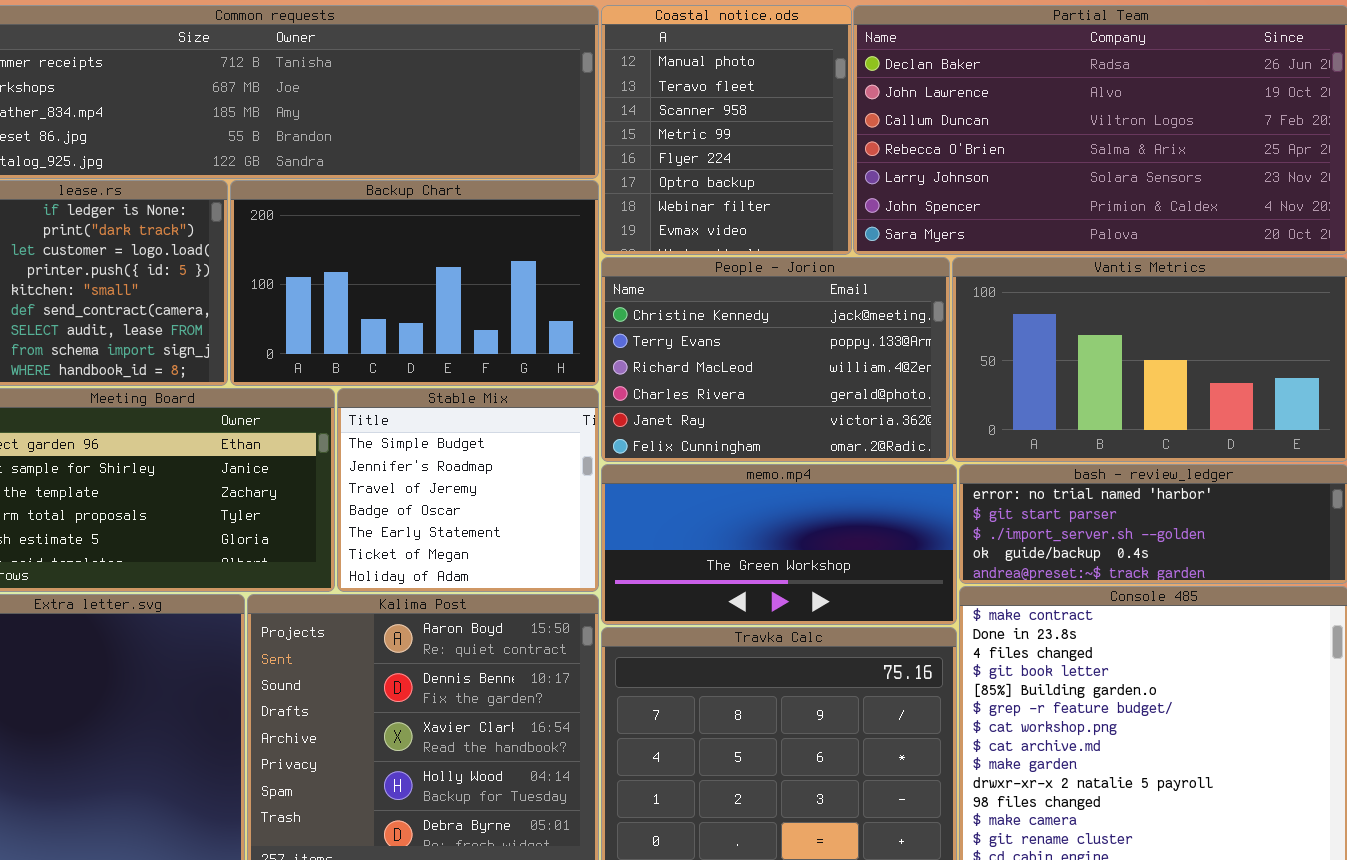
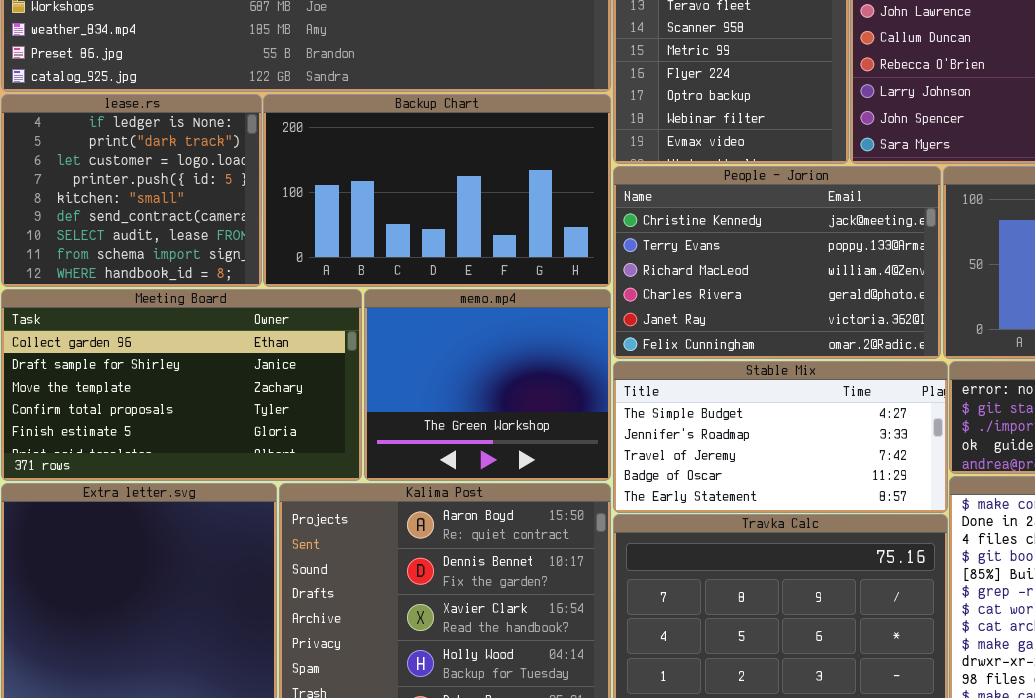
Stable Mix: [337,388,599,592] -> [613,361,948,513], moved, resized
memo.mp4: [601,464,957,625] -> [364,289,611,481], moved, resized

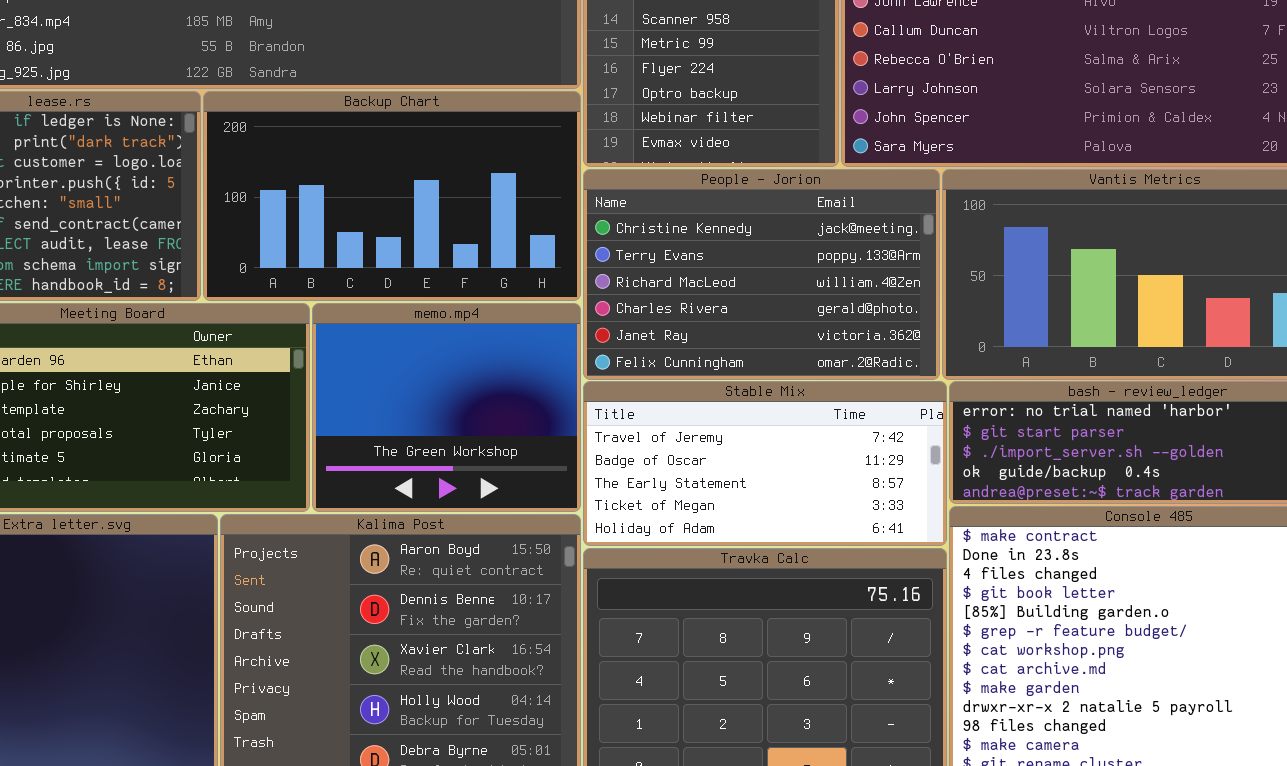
Stable Mix: [613,361,948,513] -> [583,381,947,546], scrolled down 2 rows

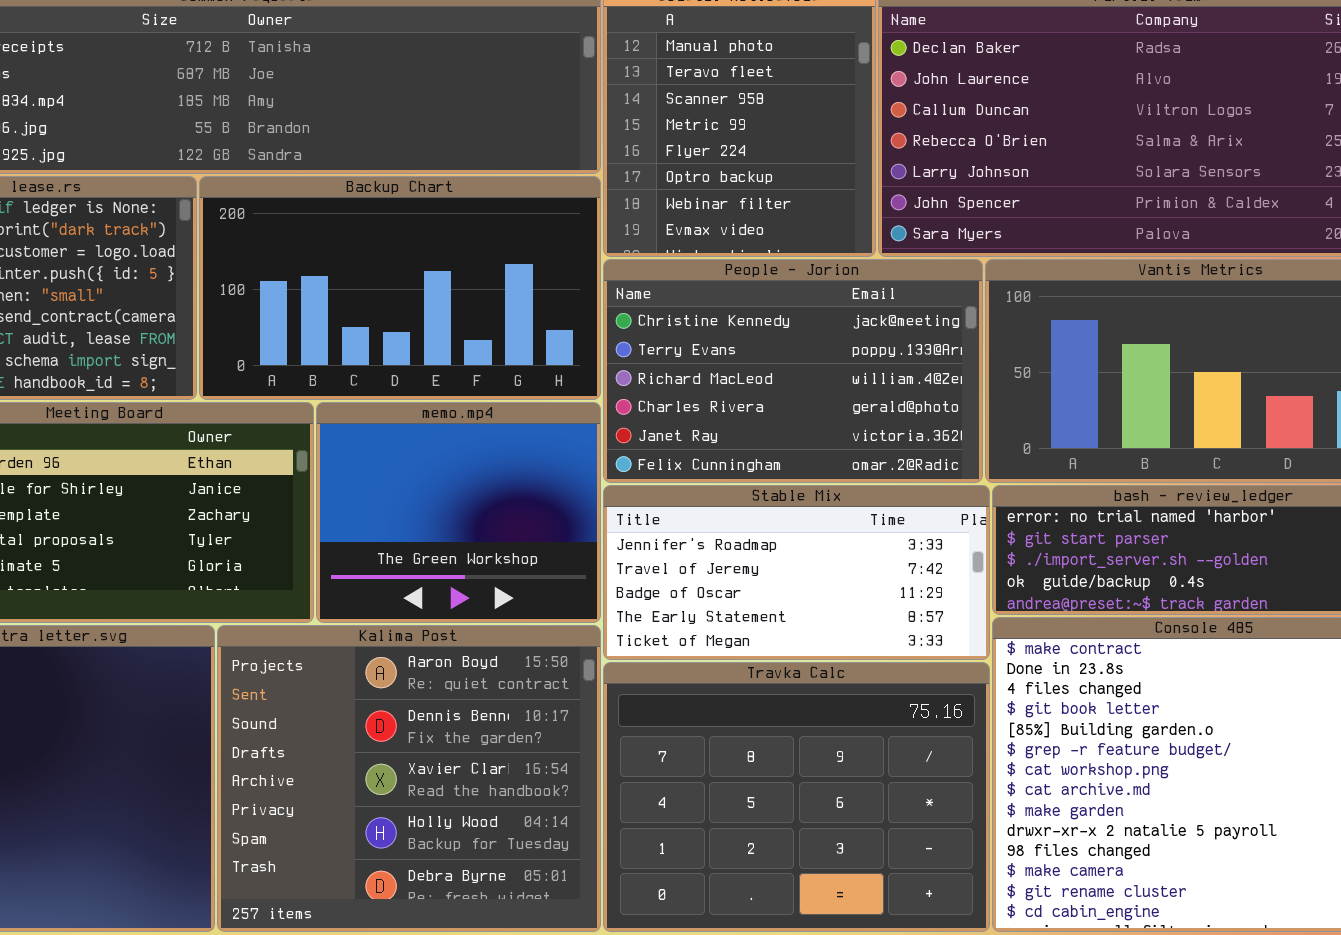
Stable Mix: [583,381,947,546] -> [603,485,990,660], scrolled up 1 row

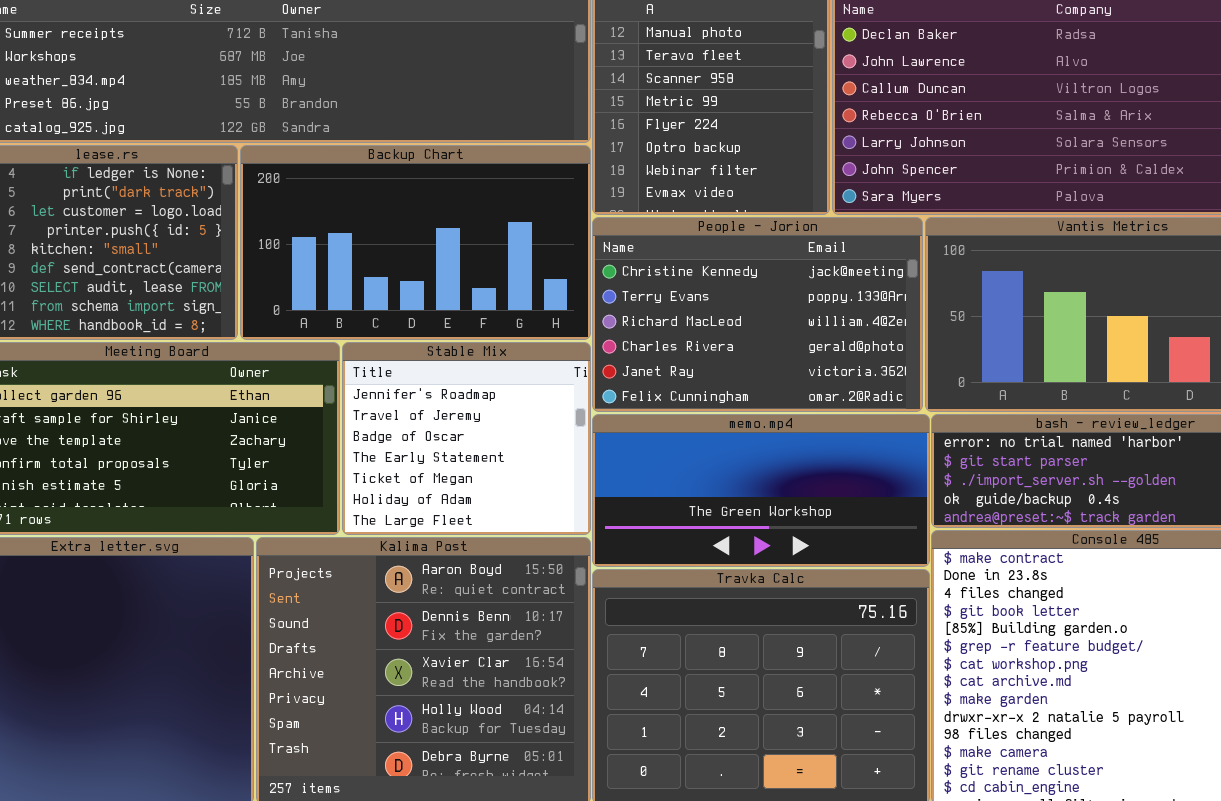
memo.mp4: [316,402,601,623] -> [592,414,930,567], moved, resized
Stable Mix: [603,485,990,660] -> [342,342,591,535], moved, resized

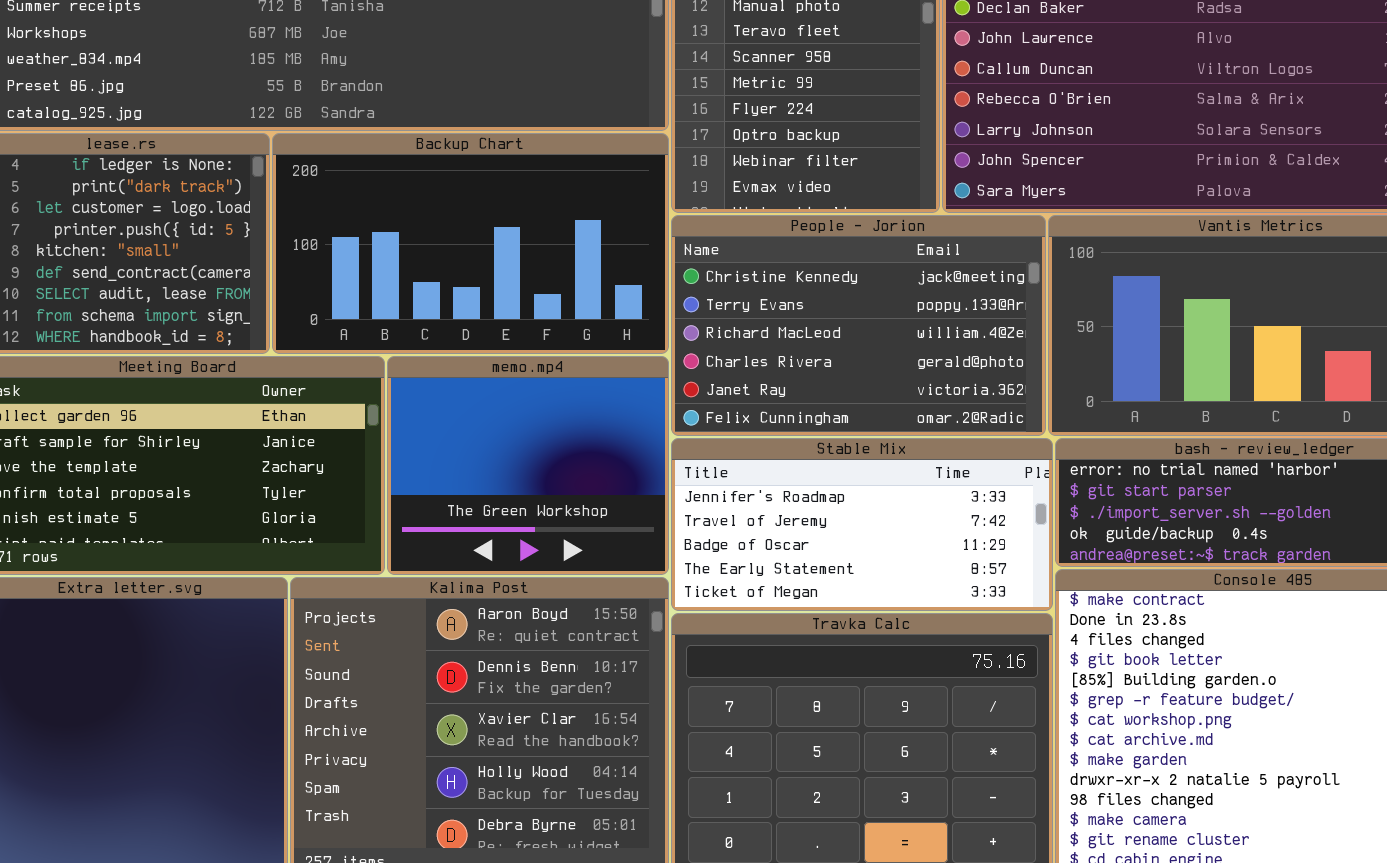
Stable Mix: [342,342,591,535] -> [671,438,1053,611], moved, resized
memo.mp4: [592,414,930,567] -> [387,356,669,575], moved, resized

